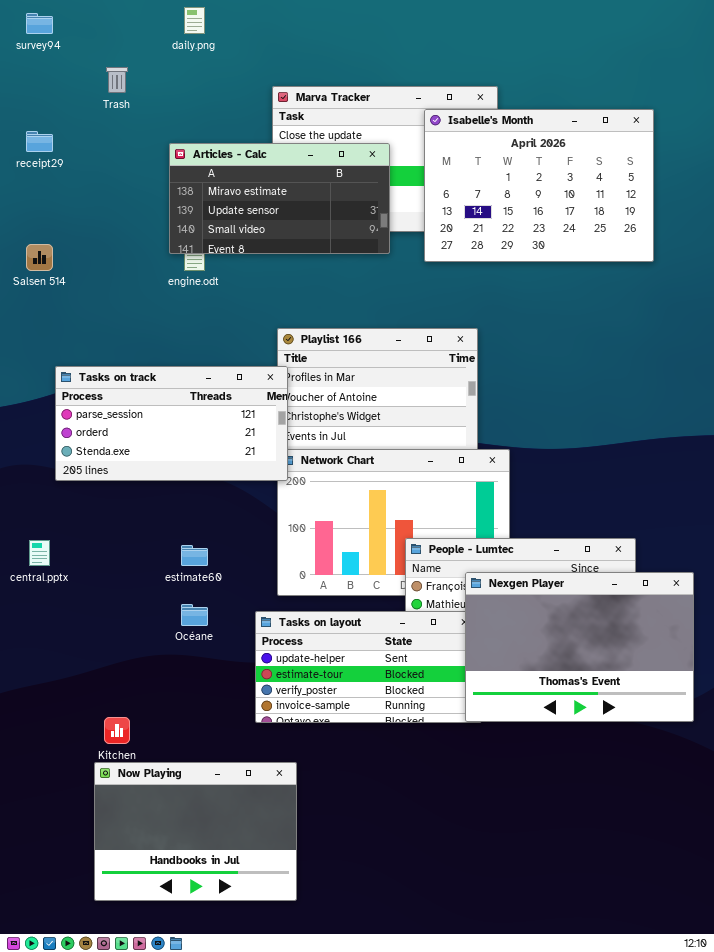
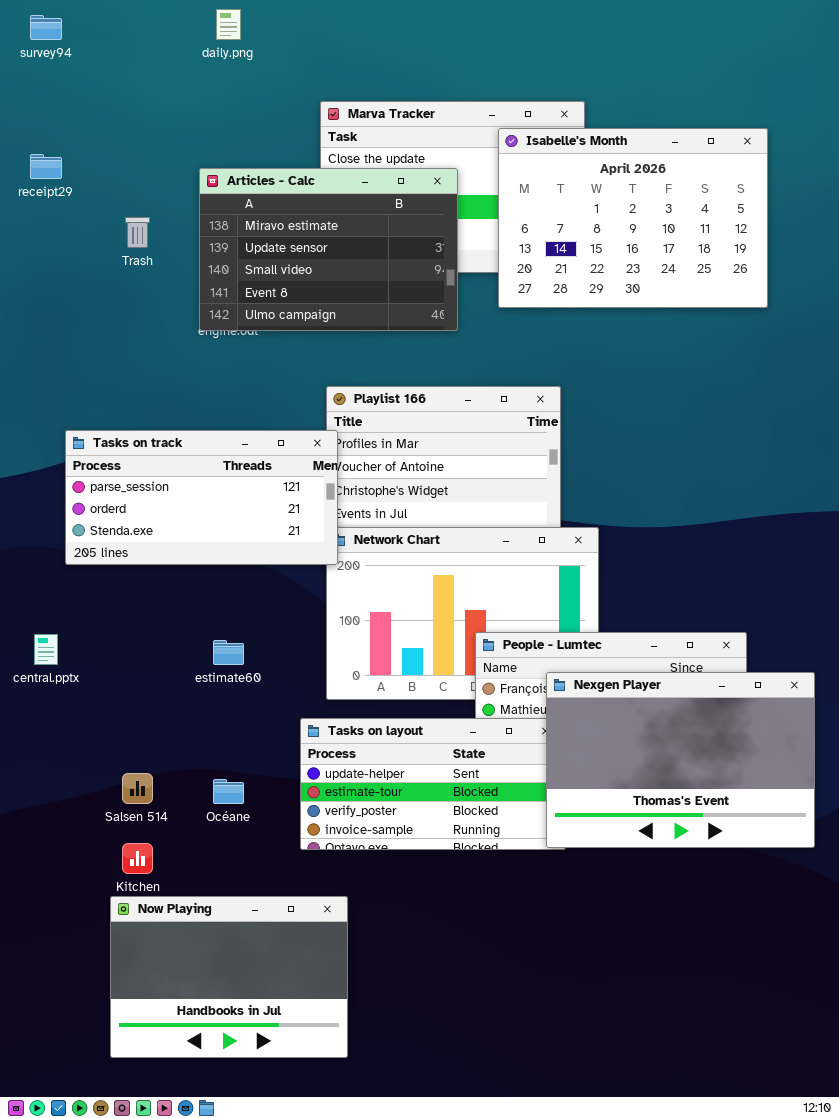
Trash: [106,67,128,93] -> [125,217,150,248], moved
Articles - Calc: [169,143,390,254] -> [199,168,458,331], resized
Salsen 514: [26,244,53,271] -> [122,773,153,804], moved
Océane: [181,604,208,626] -> [213,779,244,804], moved

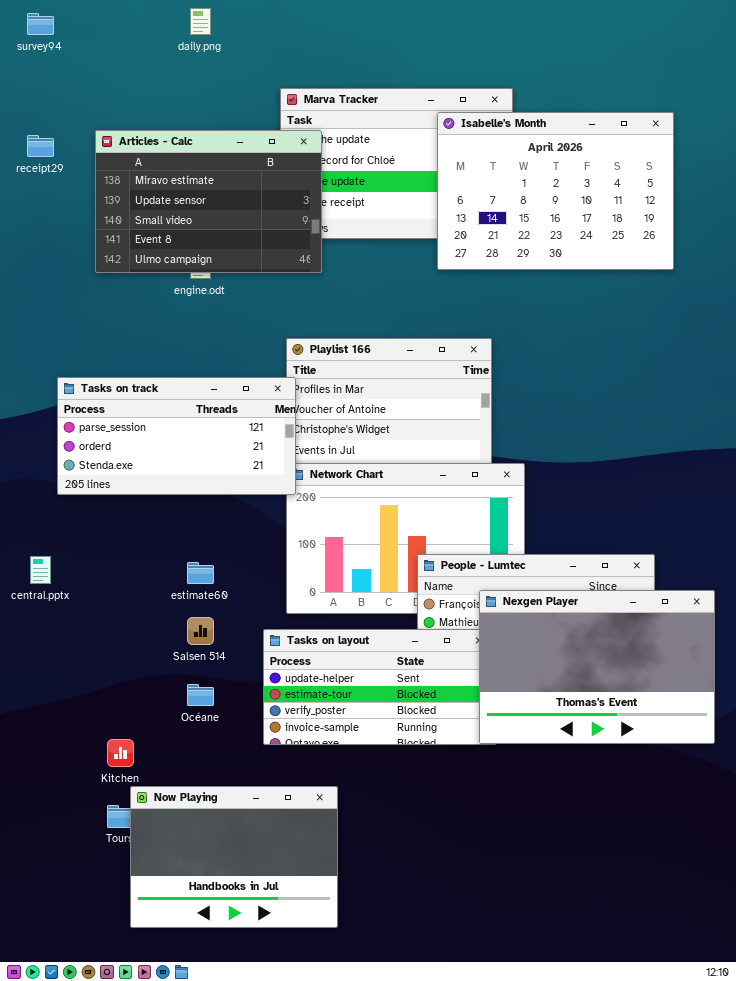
Articles - Calc: [199,168,458,331] -> [95,130,322,273], moved
Salsen 514: [122,773,153,804] -> [187,617,214,645], moved
Now Playing: [110,896,348,1058] -> [130,786,338,928], moved

